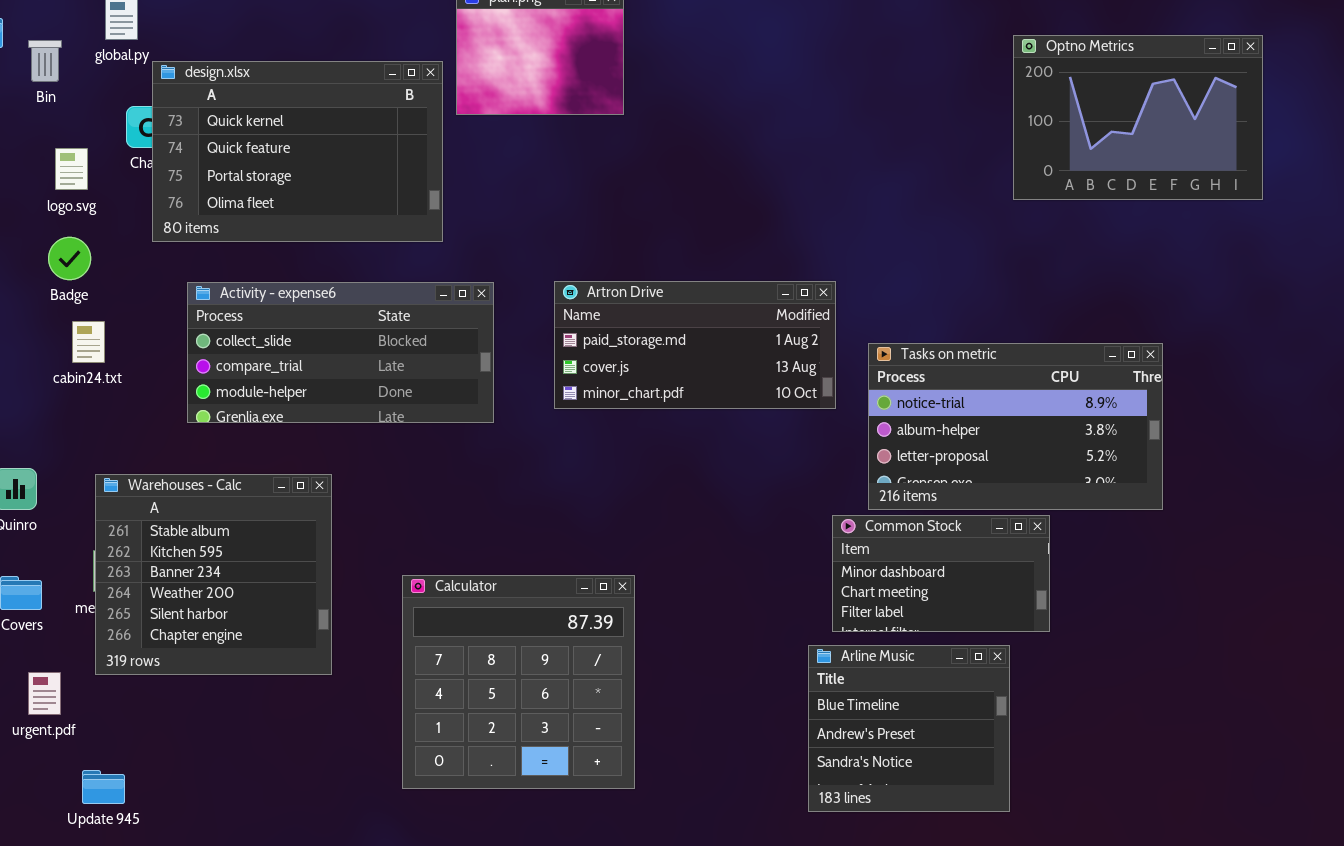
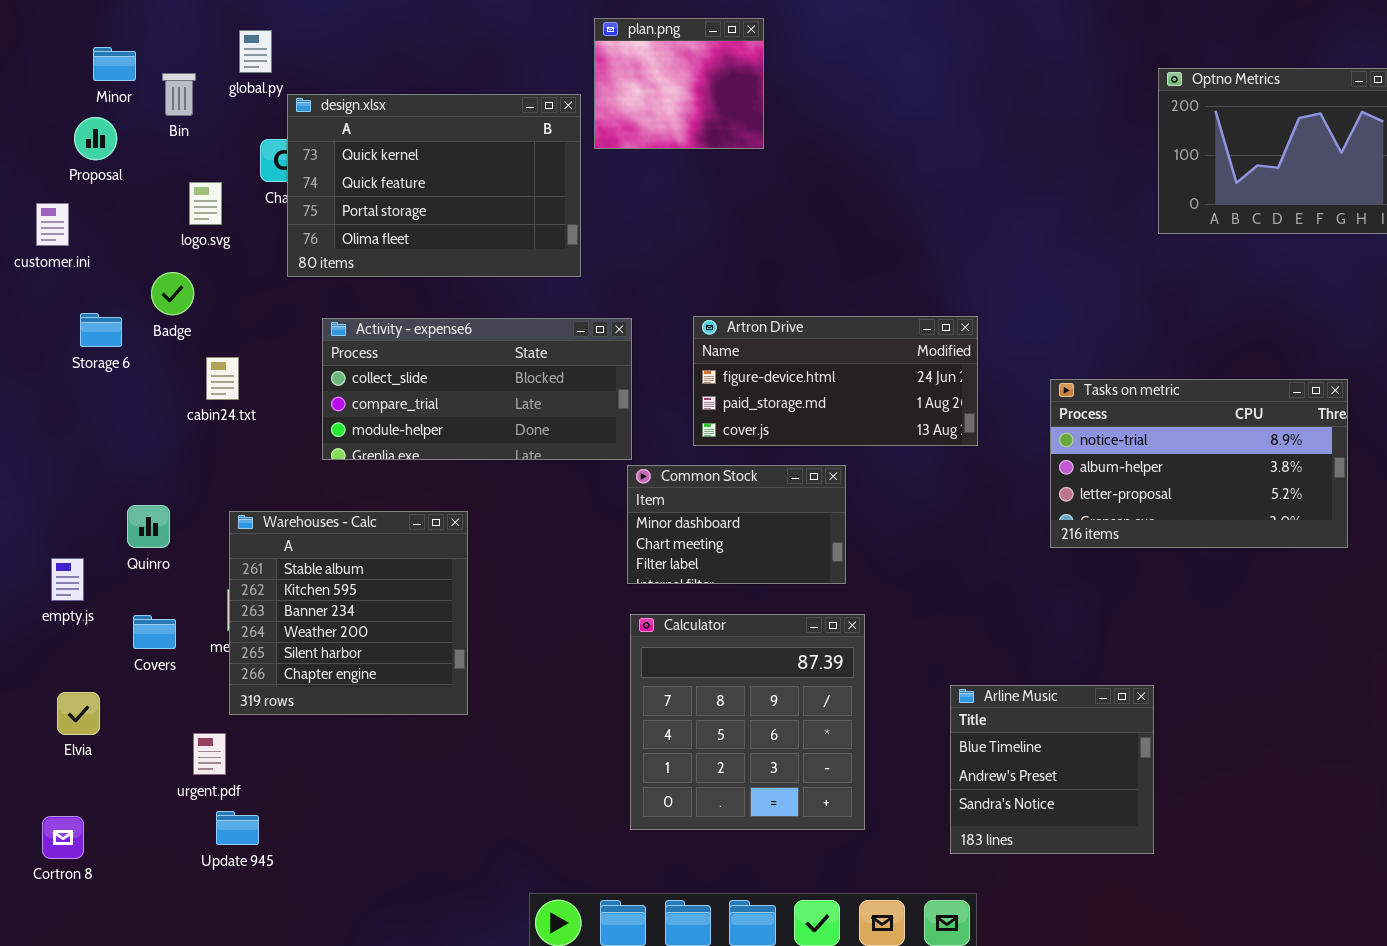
Badge: [48,237,91,280] -> [151,272,194,315], moved
Artron Drive: [554,281,836,409] -> [693,316,978,446], scrolled up 1 row
Tasks on metric: [868,343,1163,510] -> [1050,379,1348,548], moved
Common Stock: [832,515,1050,632] -> [627,465,846,584], moved
Calculator: [402,575,635,789] -> [630,614,865,830], moved
urgent.pdf: [28,672,61,715] -> [193,733,226,775], moved

